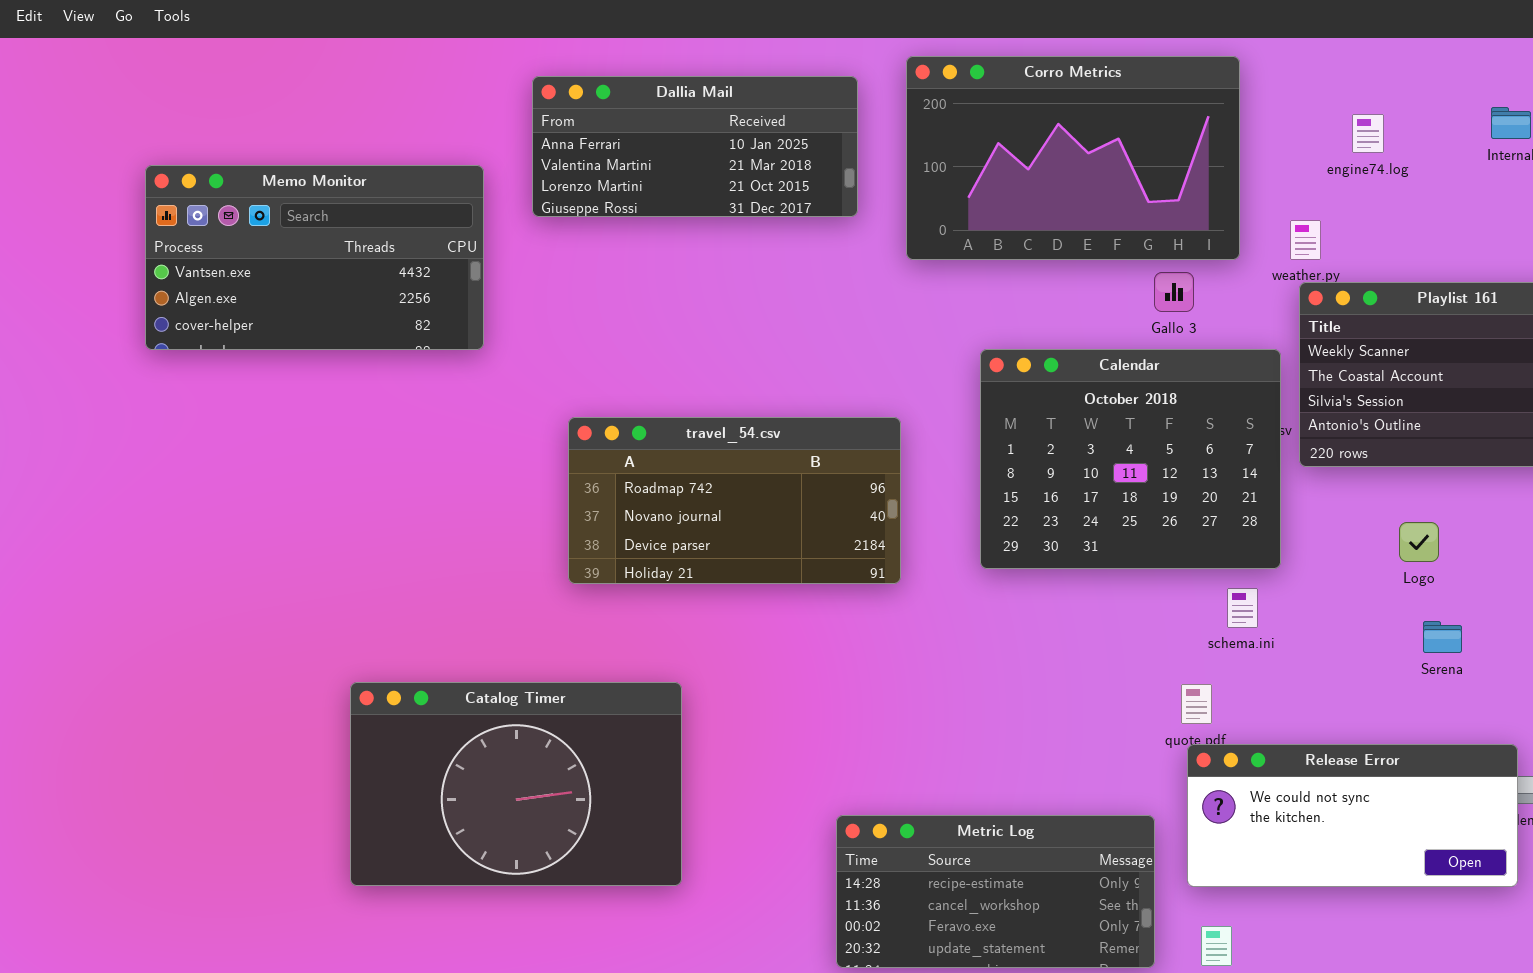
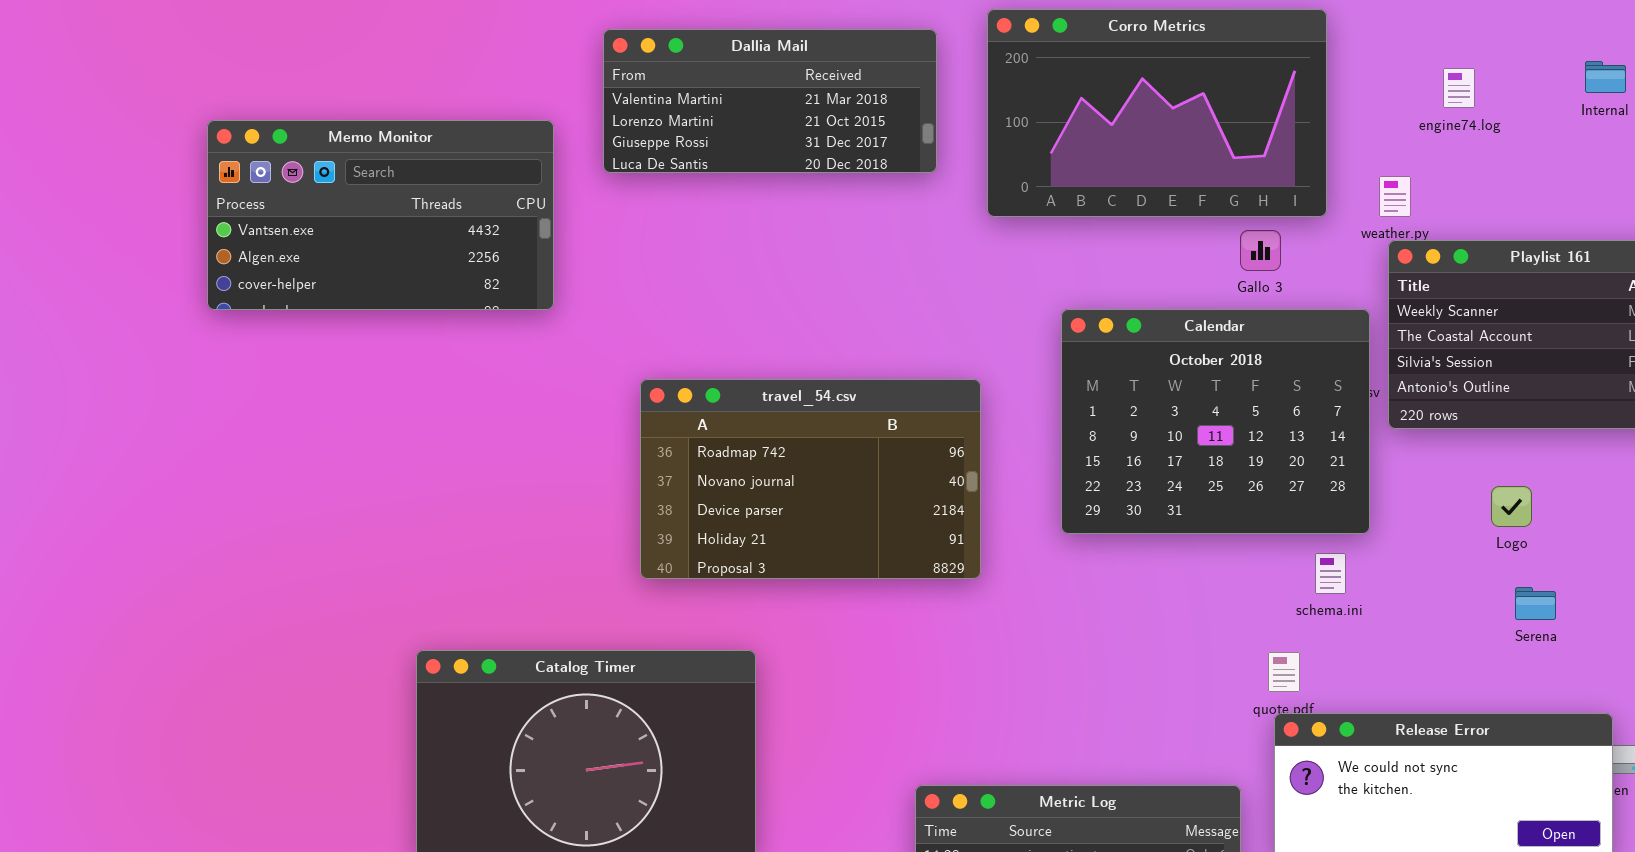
Dallia Mail: [532,76,858,217] -> [603,29,937,173], scrolled down 1 row
travel_54.csv: [568,417,901,584] -> [640,379,981,579], resized

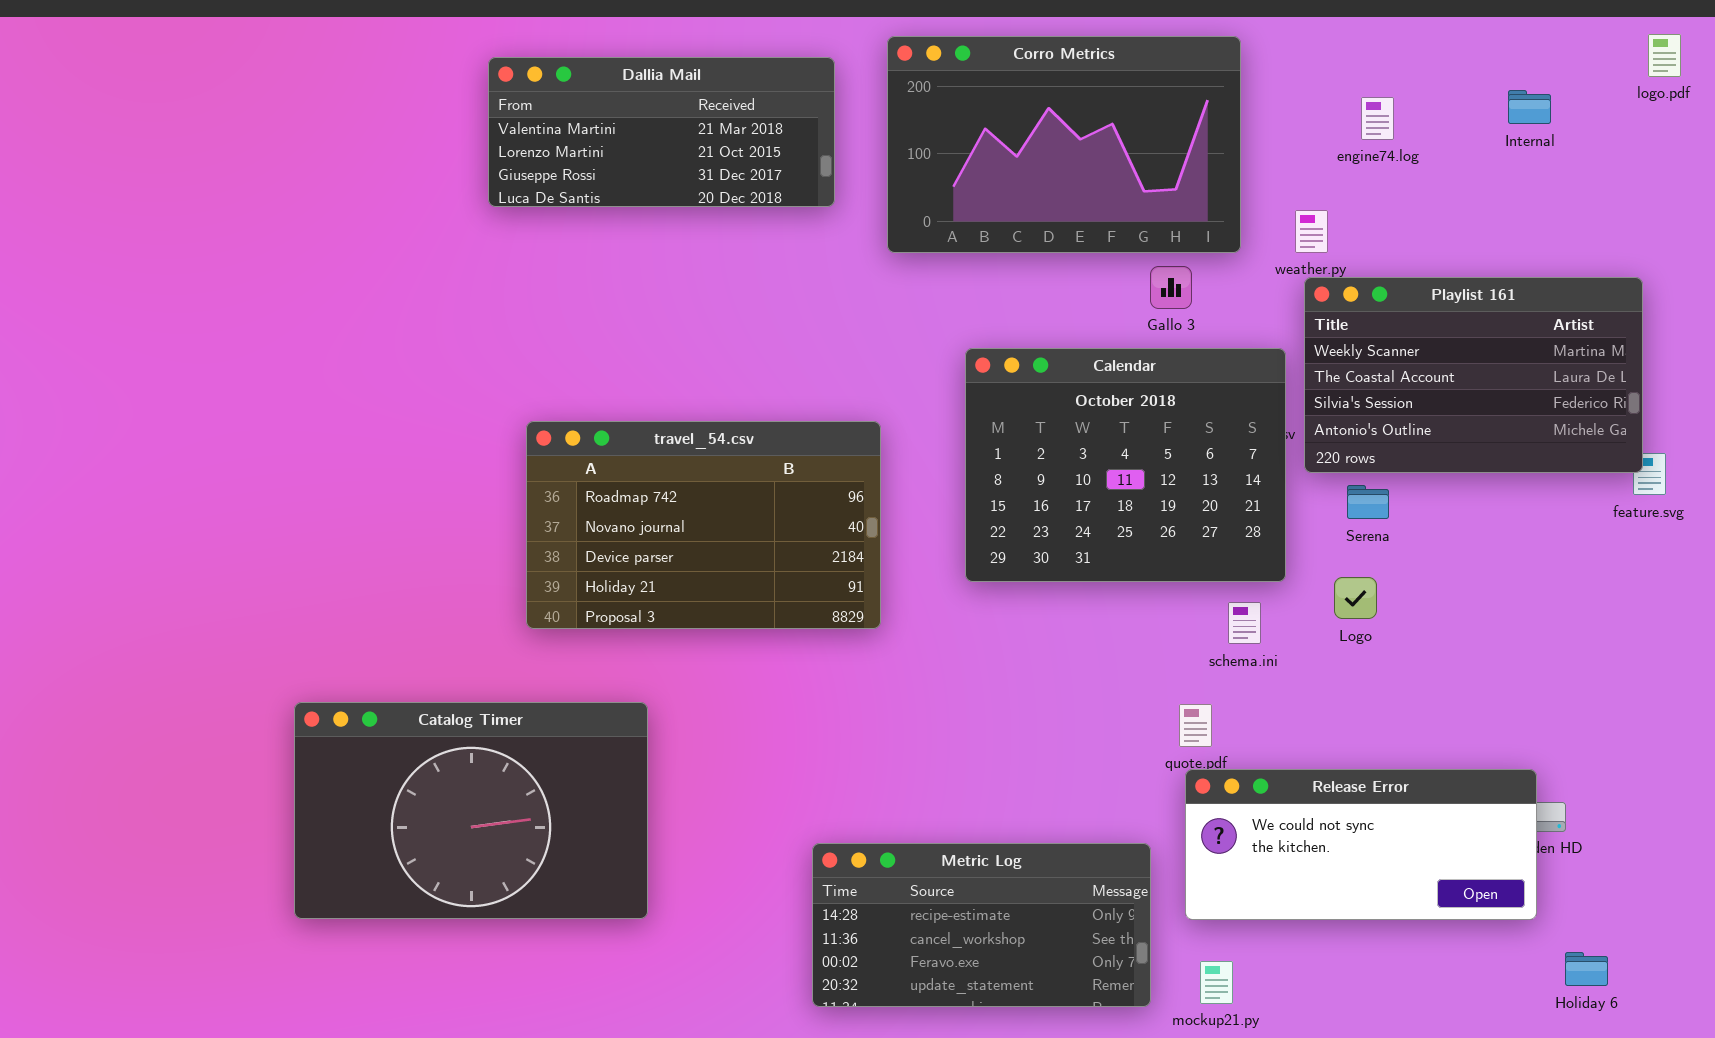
Memo Monitor: [207,120,554,310] -> none, closed
Logo: [1491,486,1532,527] -> [1334,577,1377,619], moved
Serena: [1515,587,1556,620] -> [1347,485,1389,519], moved

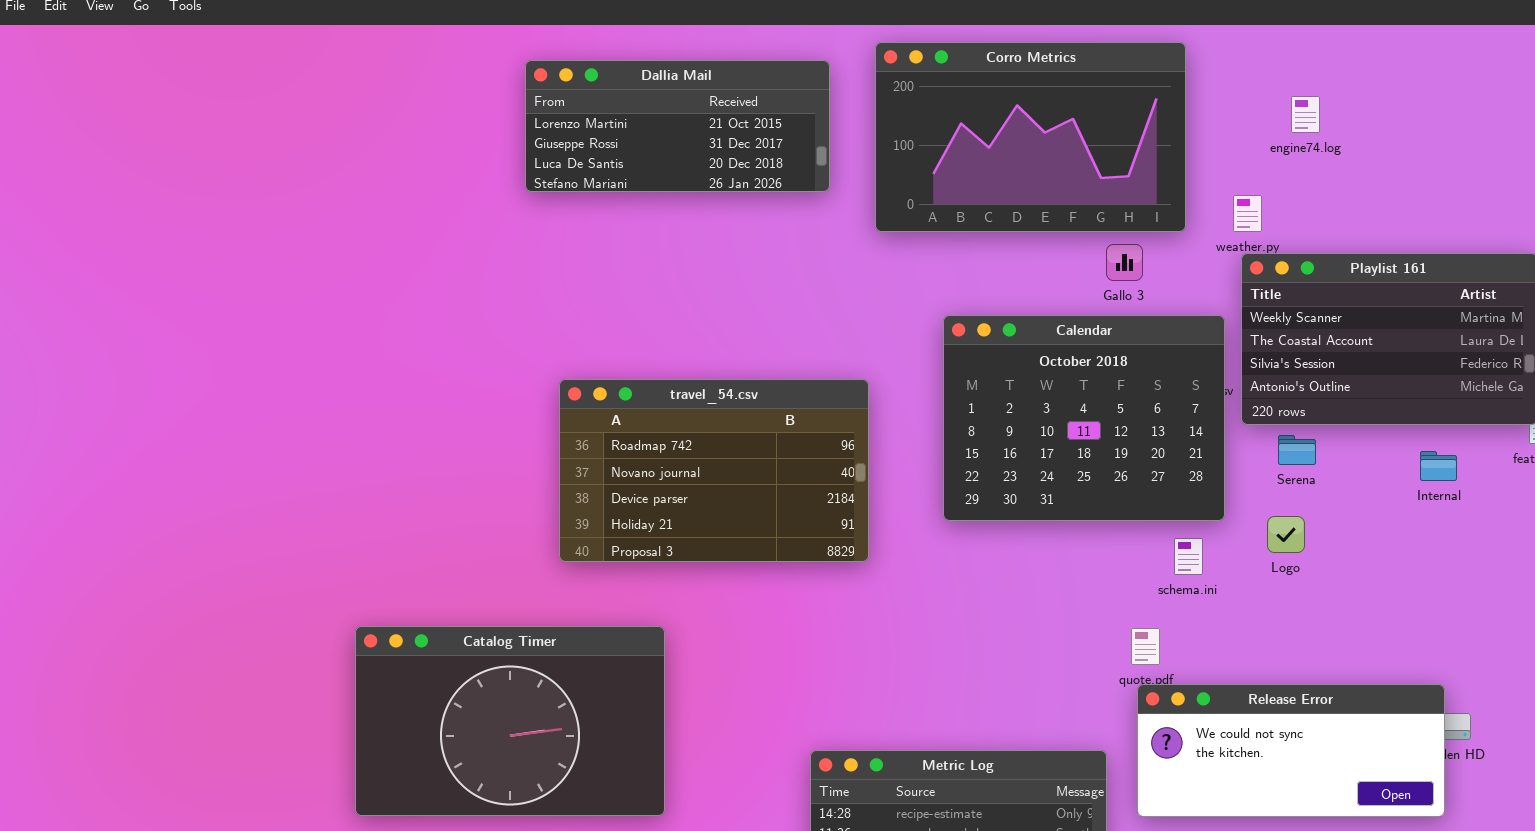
Dallia Mail: [488,57,835,207] -> [525,60,830,192], scrolled down 1 row
Internal: [1508,90,1551,124] -> [1420,451,1457,481], moved

